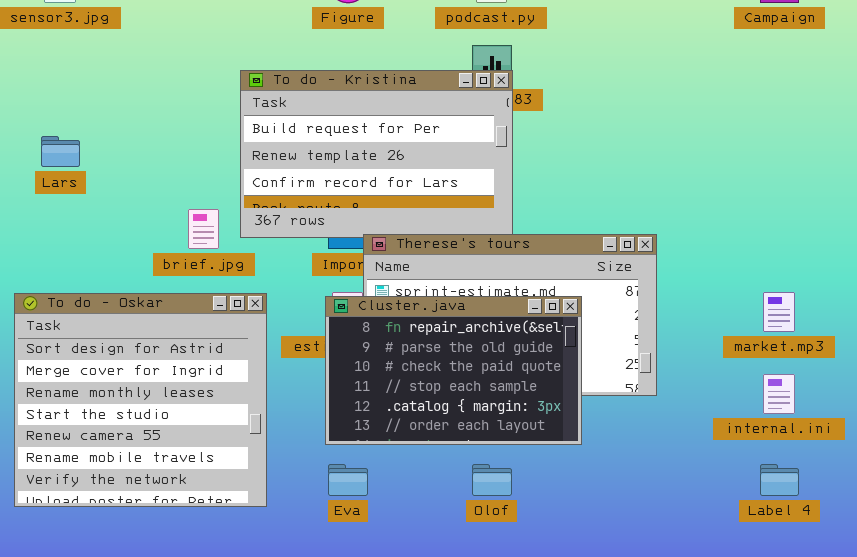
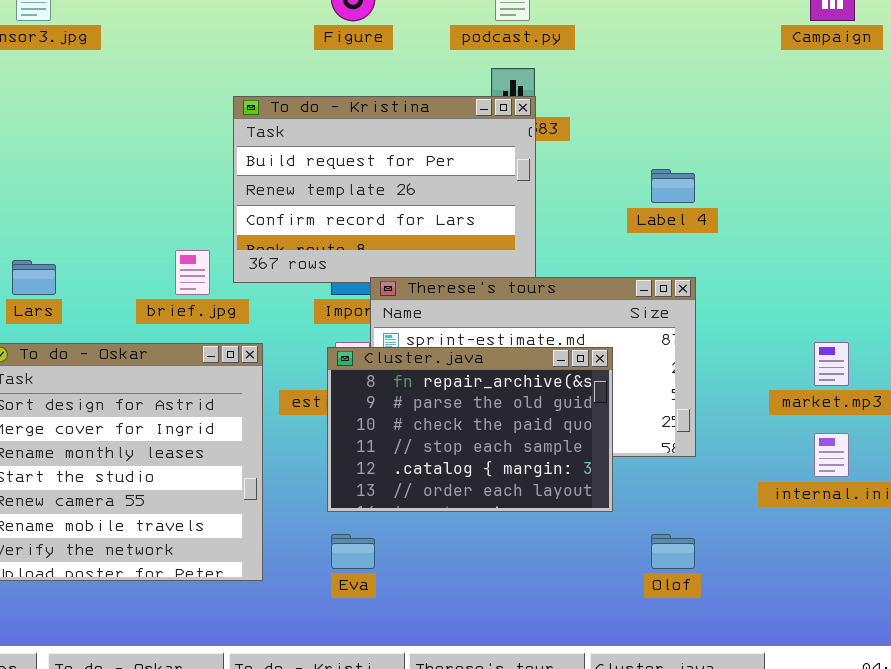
Lars: [41,136,80,167] -> [12,260,56,295], moved
Olof: [472,464,512,496] -> [651,534,695,569], moved
Label 4: [760,464,799,496] -> [651,169,695,203], moved

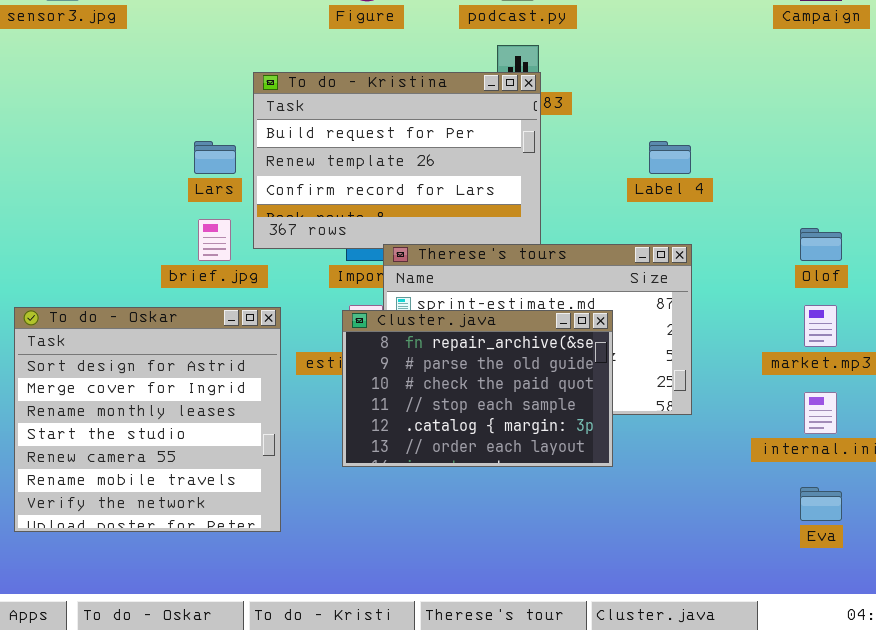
Lars: [12,260,56,295] -> [194,141,236,174], moved
Eva: [331,534,375,569] -> [800,487,842,521], moved
Olof: [651,534,695,569] -> [800,228,842,261], moved

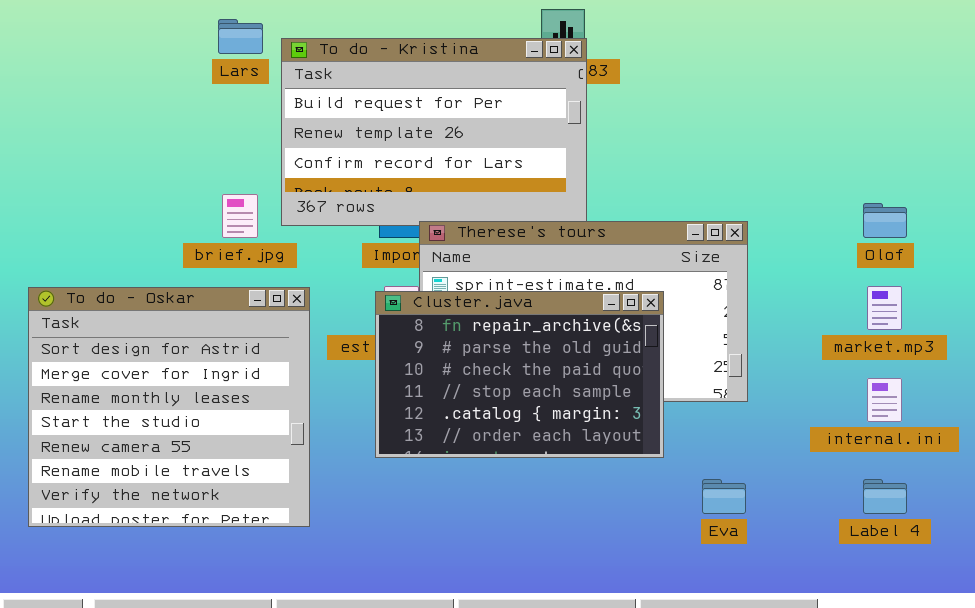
Lars: [194,141,236,174] -> [218,19,263,54], moved
Label 4: [649,141,691,174] -> [863,479,907,514], moved
Eva: [800,487,842,521] -> [702,479,746,514], moved

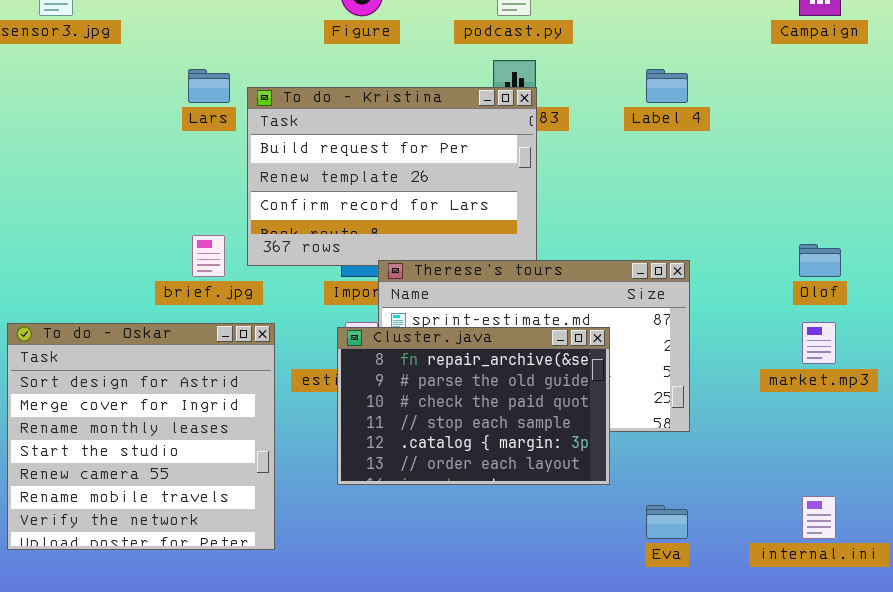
internal.ini: [867,378,902,422] -> [802,496,836,539], moved
Label 4: [863,479,907,514] -> [646,69,688,103], moved

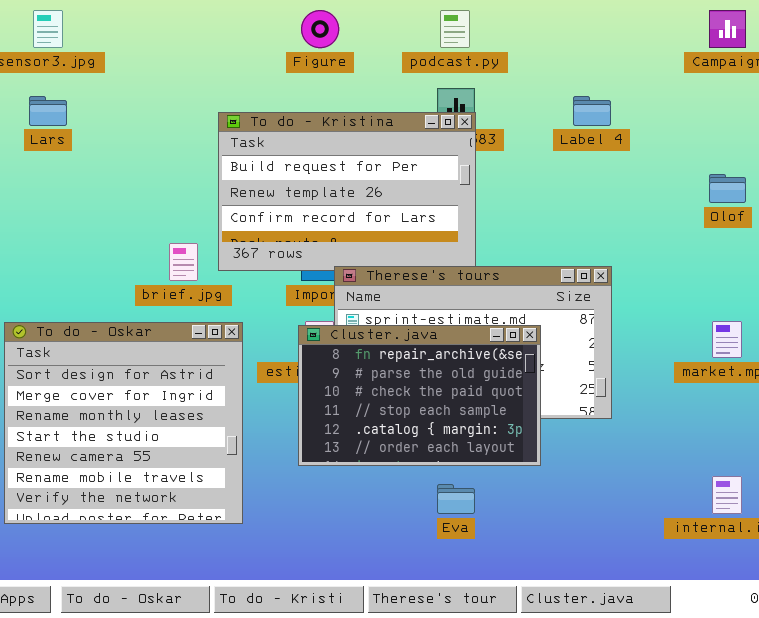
Lars: [188,69,230,103] -> [29,96,67,126], moved
Olof: [799,244,841,277] -> [709,174,746,203], moved
Eva: [646,505,688,539] -> [437,484,475,514], moved

